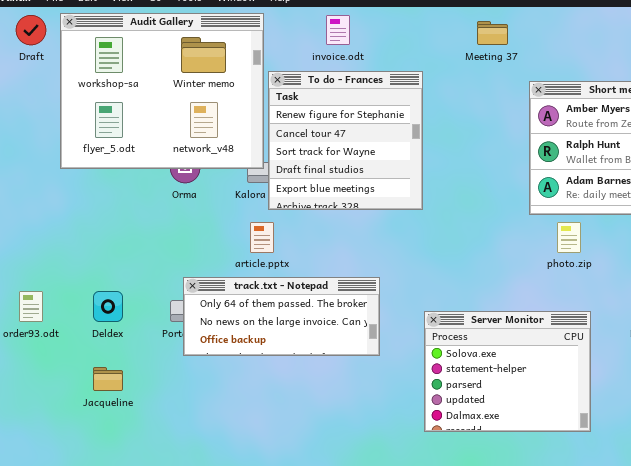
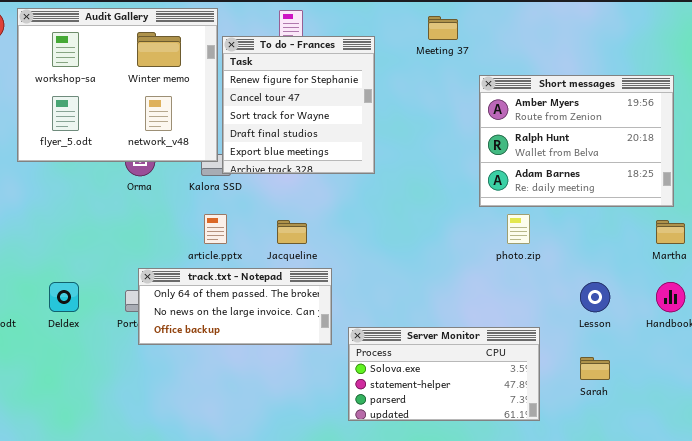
To do - Frances: [268,71,423,210] -> [222,36,375,174], moved
Server Monitor: [424,311,591,432] -> [348,327,540,421], resized
Jacqueline: [93,367,123,391] -> [277,220,307,244], moved

